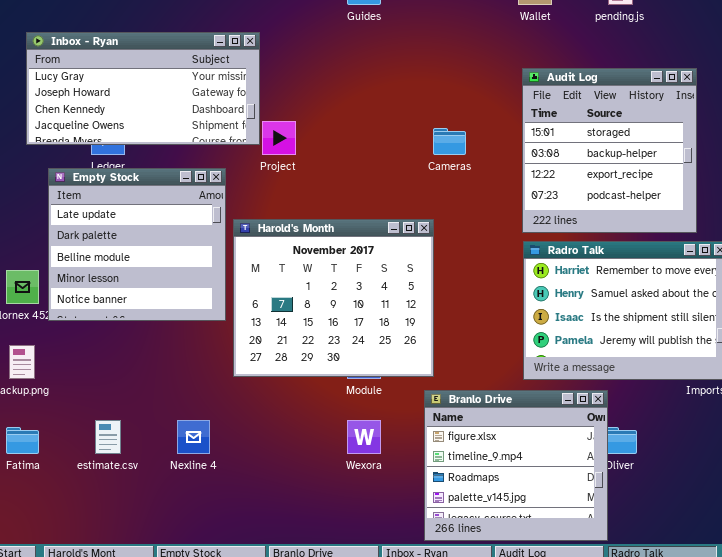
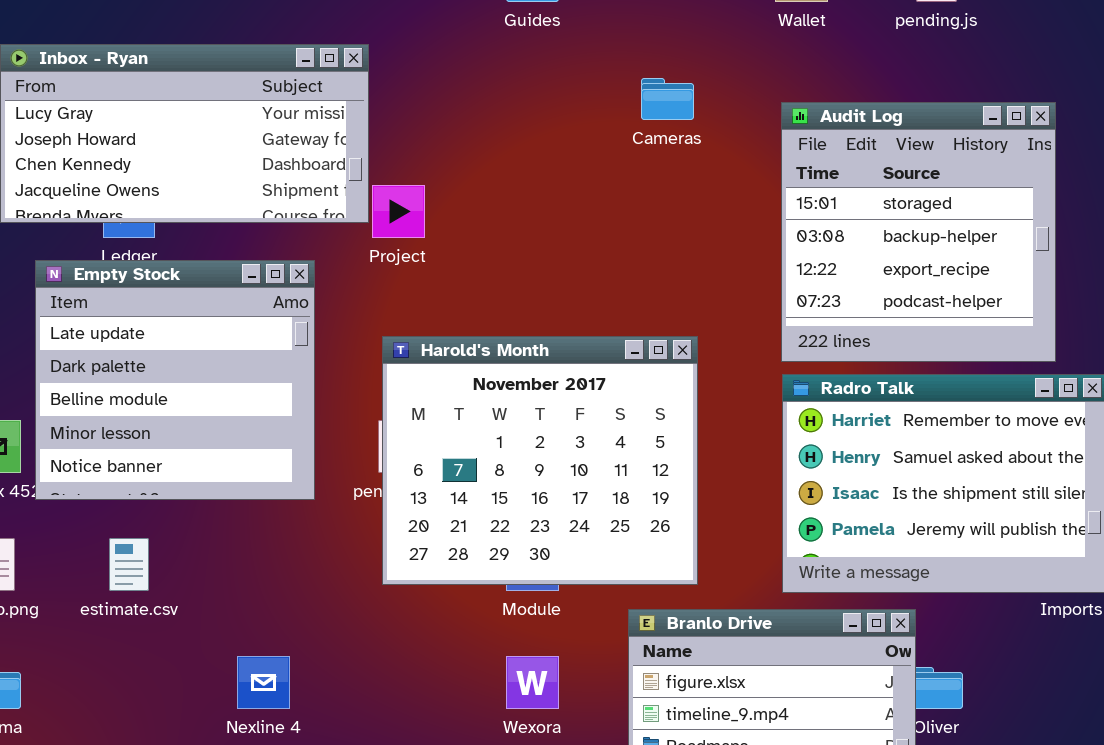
Cameras: [433,128,466,155] -> [641,78,694,120], moved
Harold's Month: [233,219,434,377] -> [382,336,698,585], moved
estimate.csv: [95,420,121,454] -> [109,538,149,591], moved

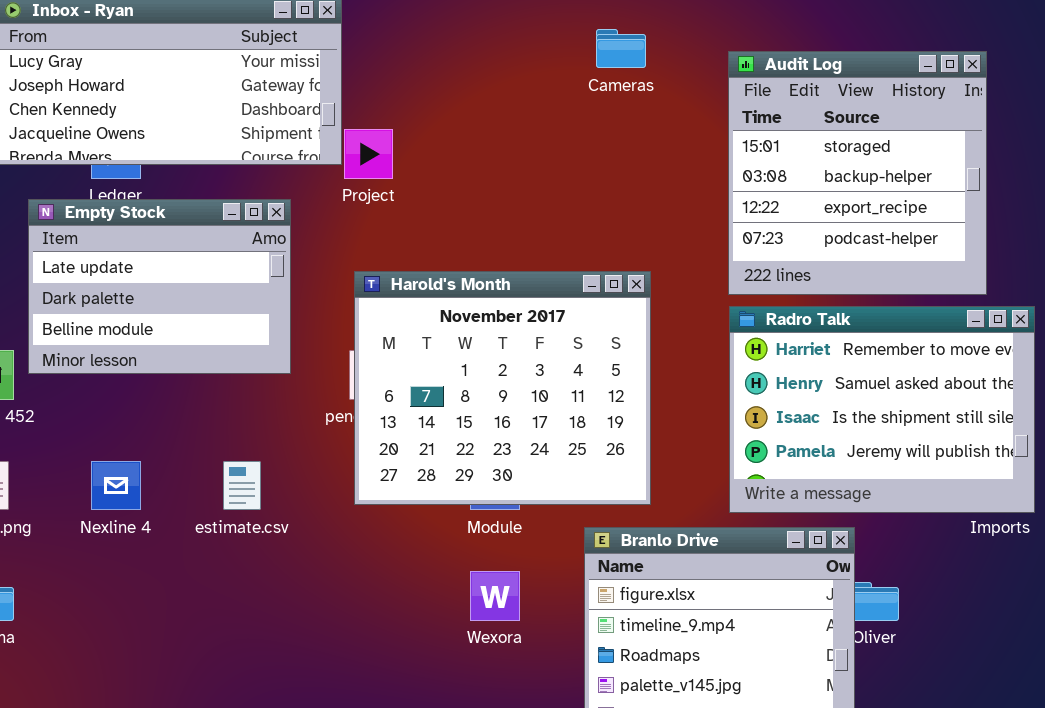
Empty Stock: [35,260,315,500] -> [28,199,291,374], resized
estimate.csv: [109,538,149,591] -> [223,461,261,510], moved
Nexline 4: [237,656,290,709] -> [91,461,141,510], moved

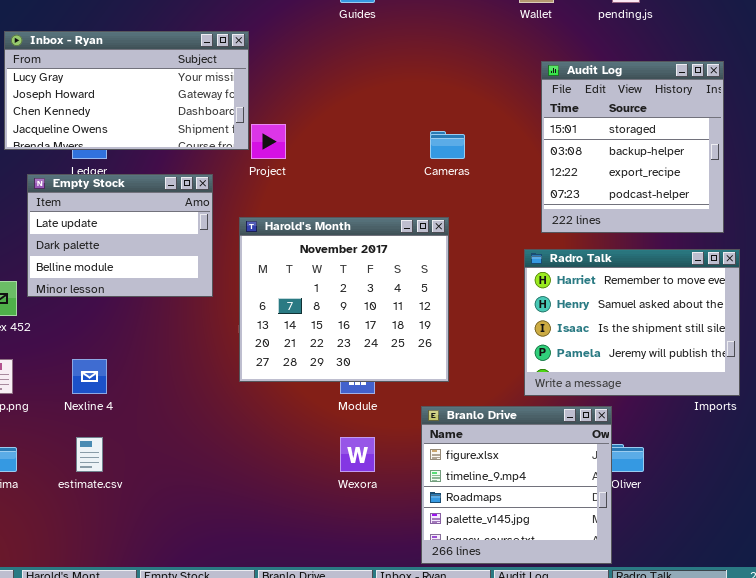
Cameras: [596,29,646,68] -> [430,131,465,159], moved
Audit Log: [728,51,987,295] -> [541,61,724,233], moved
Harold's Month: [354,271,651,505] -> [239,217,449,382], moved
estimate.csv: [223,461,261,510] -> [76,437,103,472], moved

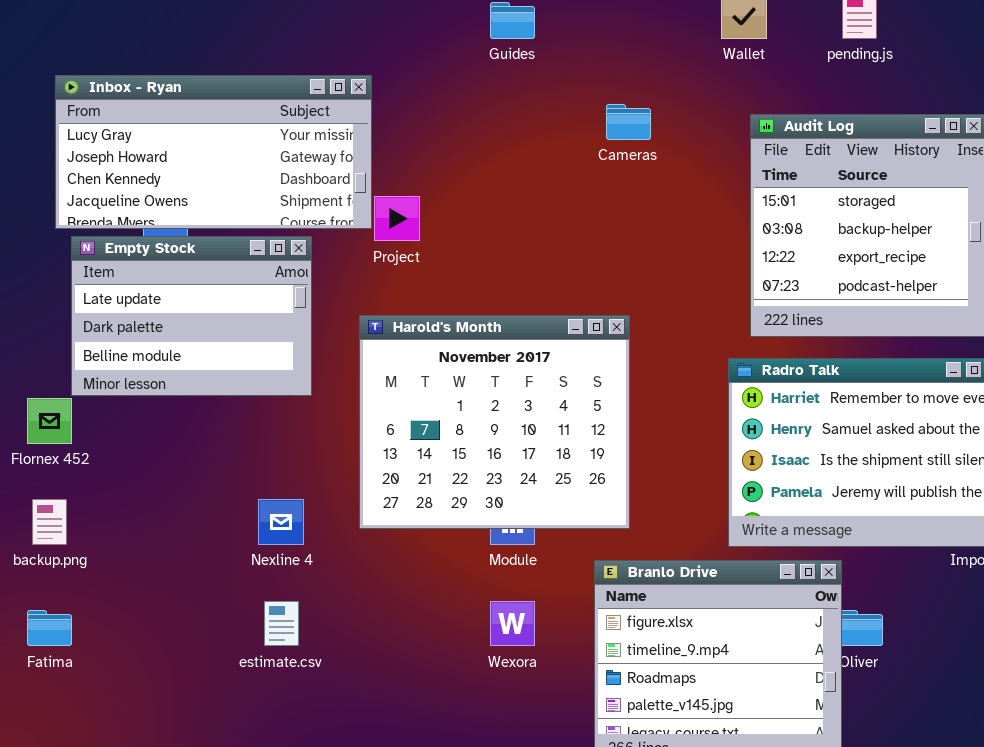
Cameras: [430,131,465,159] -> [606,104,651,140], moved
Empty Stock: [27,174,213,297] -> [71,236,312,396], moved
Nexline 4: [72,359,107,394] -> [258,499,304,545], moved
estimate.csv: [76,437,103,472] -> [264,601,299,646], moved

